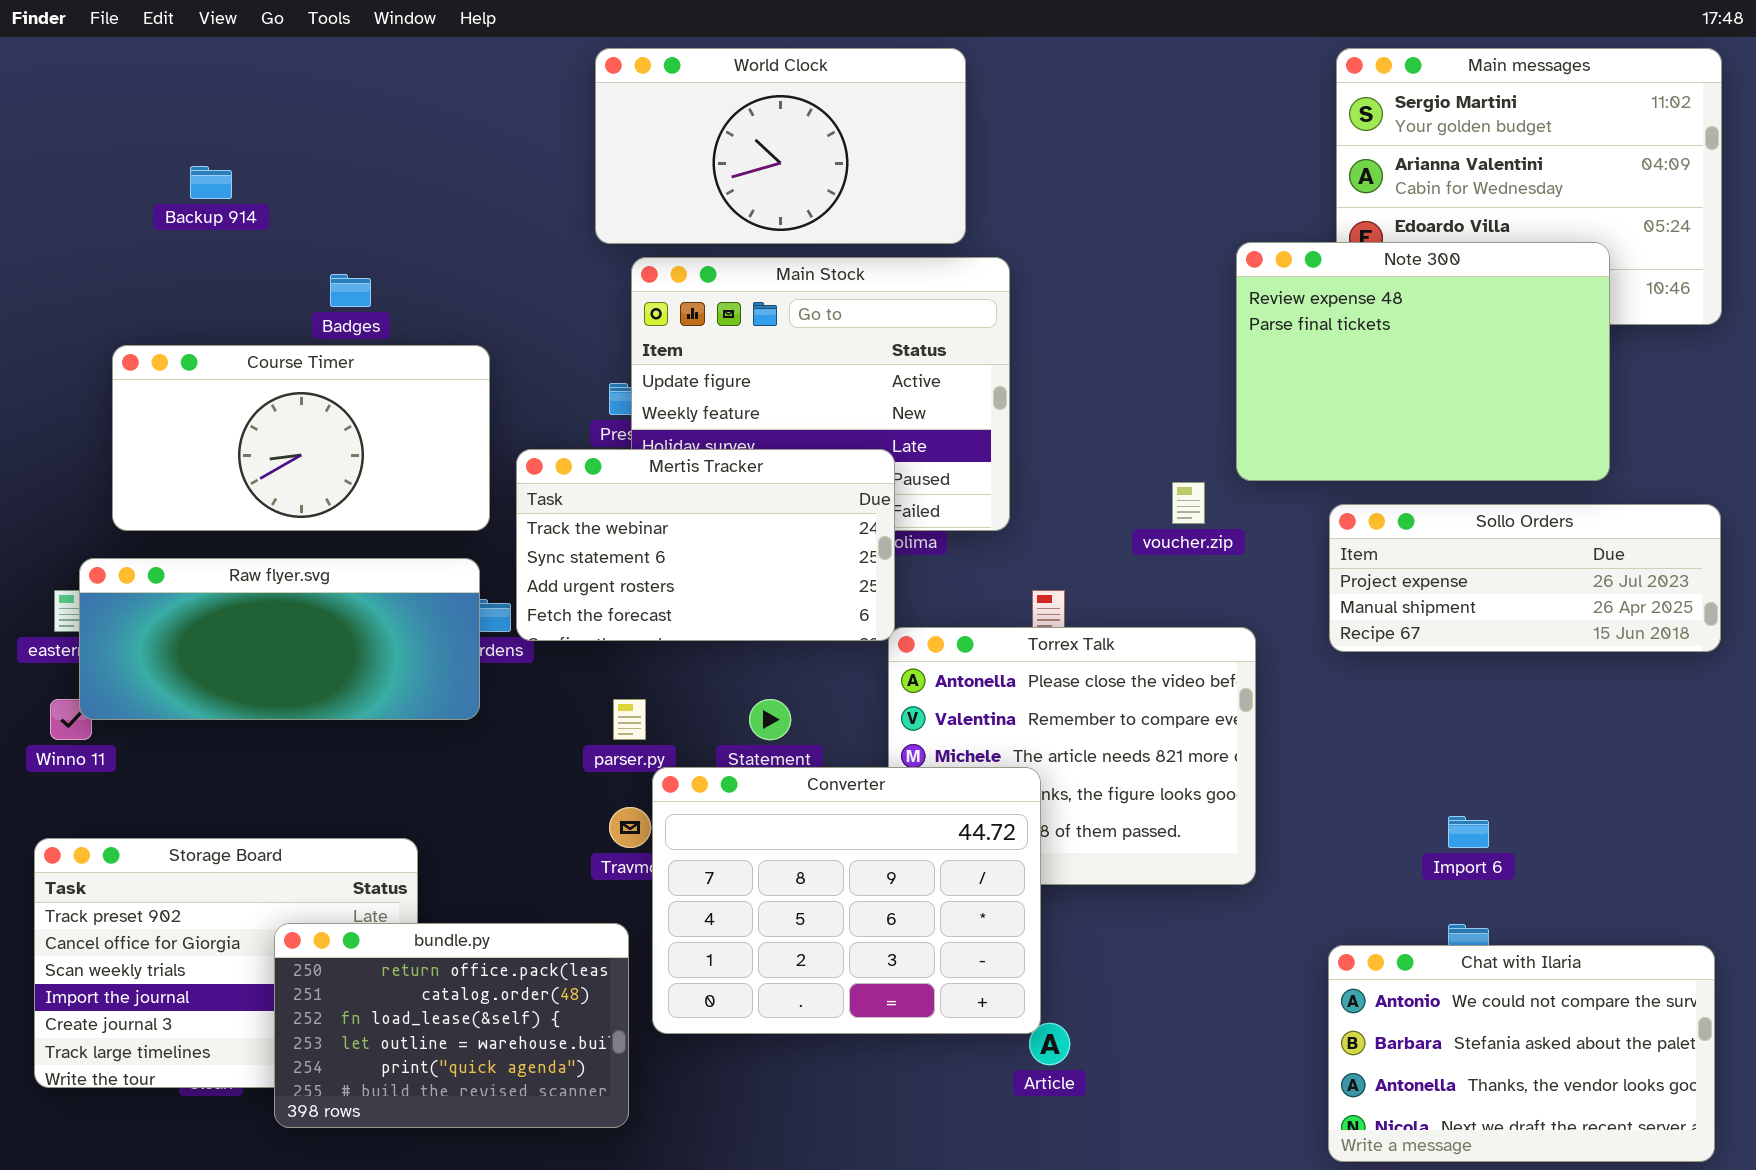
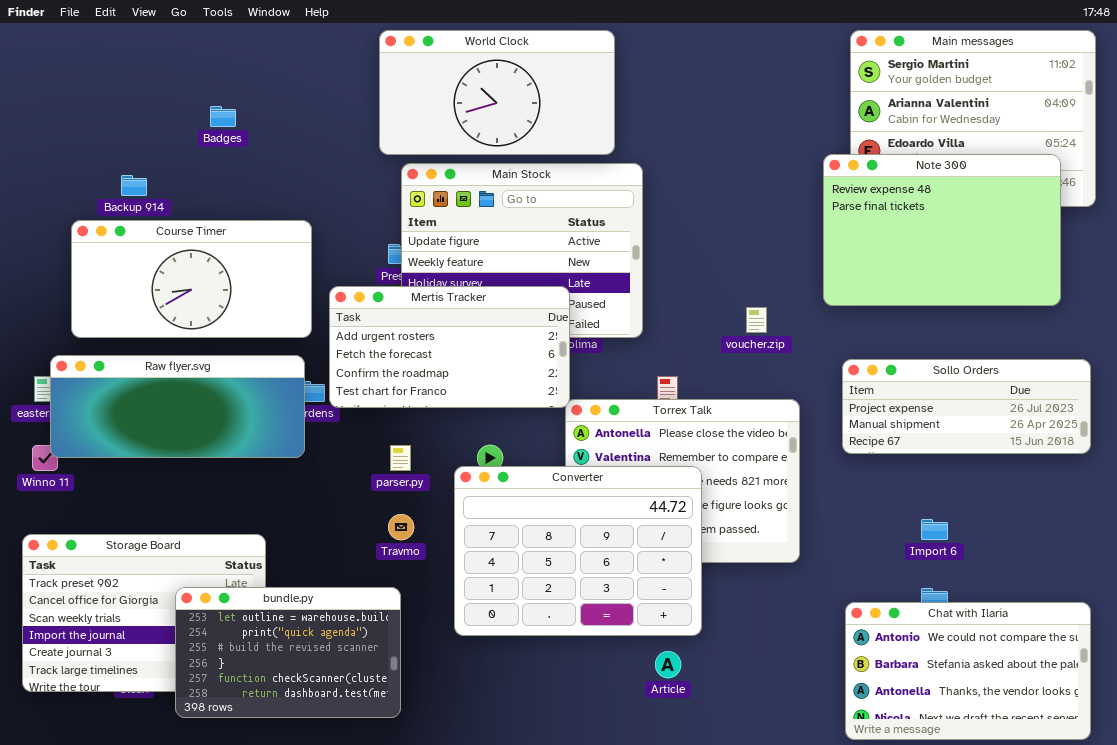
Backup 914: [190,166,232,199] -> [121,175,147,196], moved
Note 300: [1236,242,1610,481] -> [823,154,1061,306], moved
Badges: [330,274,371,307] -> [210,106,236,127], moved
Mertis Tracker: [516,449,895,641] -> [329,286,570,408], scrolled down 2 rows
Sollo Orders: [1329,504,1721,652] -> [842,359,1091,454], moved
Converter: [652,767,1041,1034] -> [454,466,702,636], moved
bundle.py: [274,923,629,1128] -> [175,587,401,718], scrolled down 3 rows

